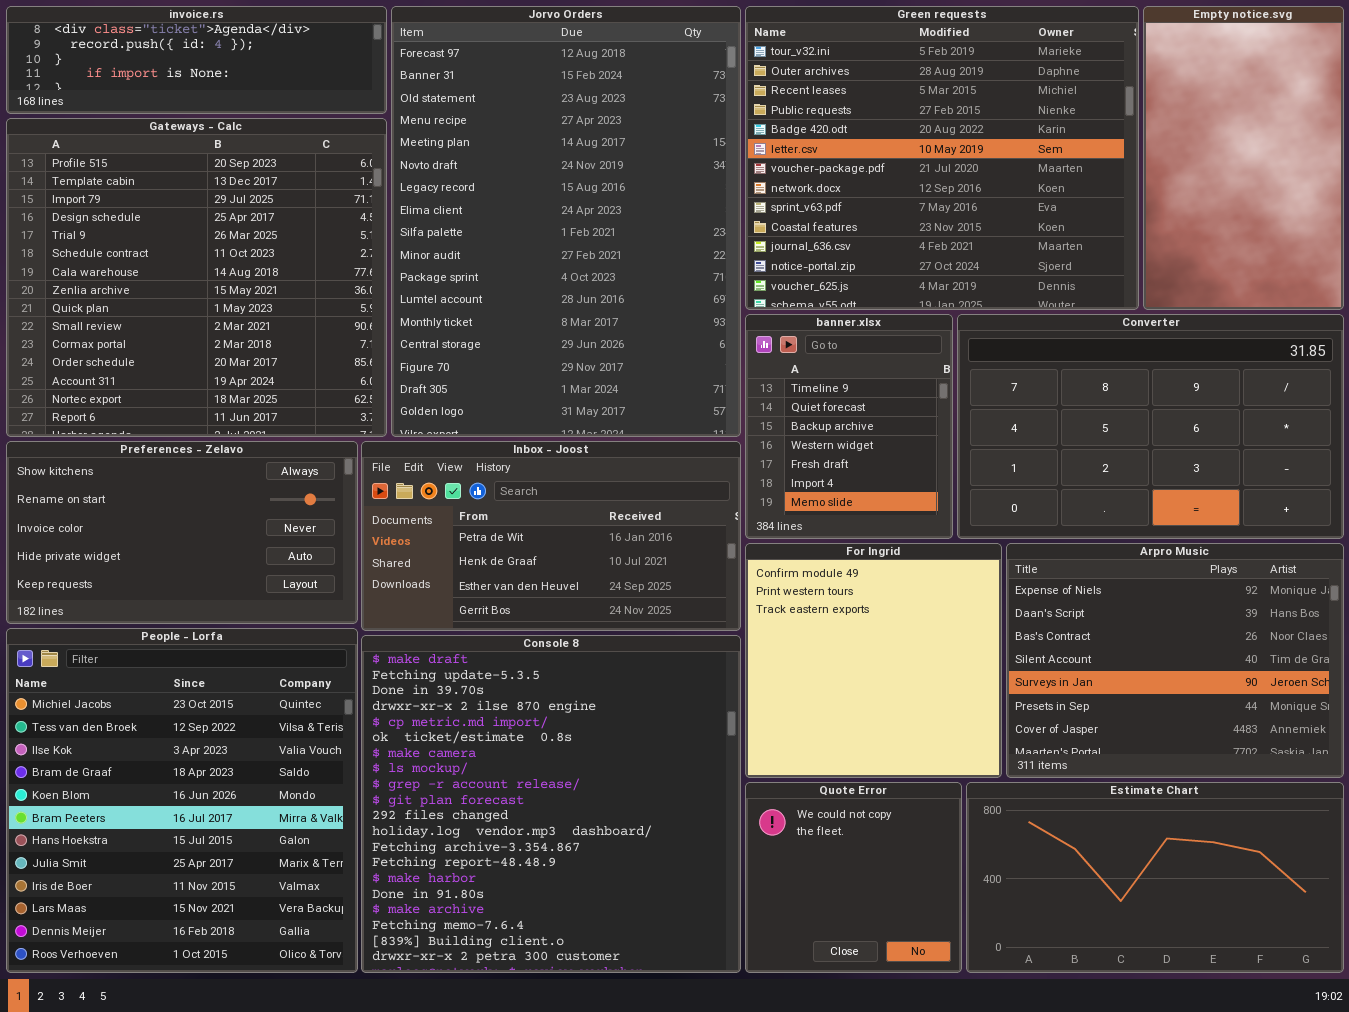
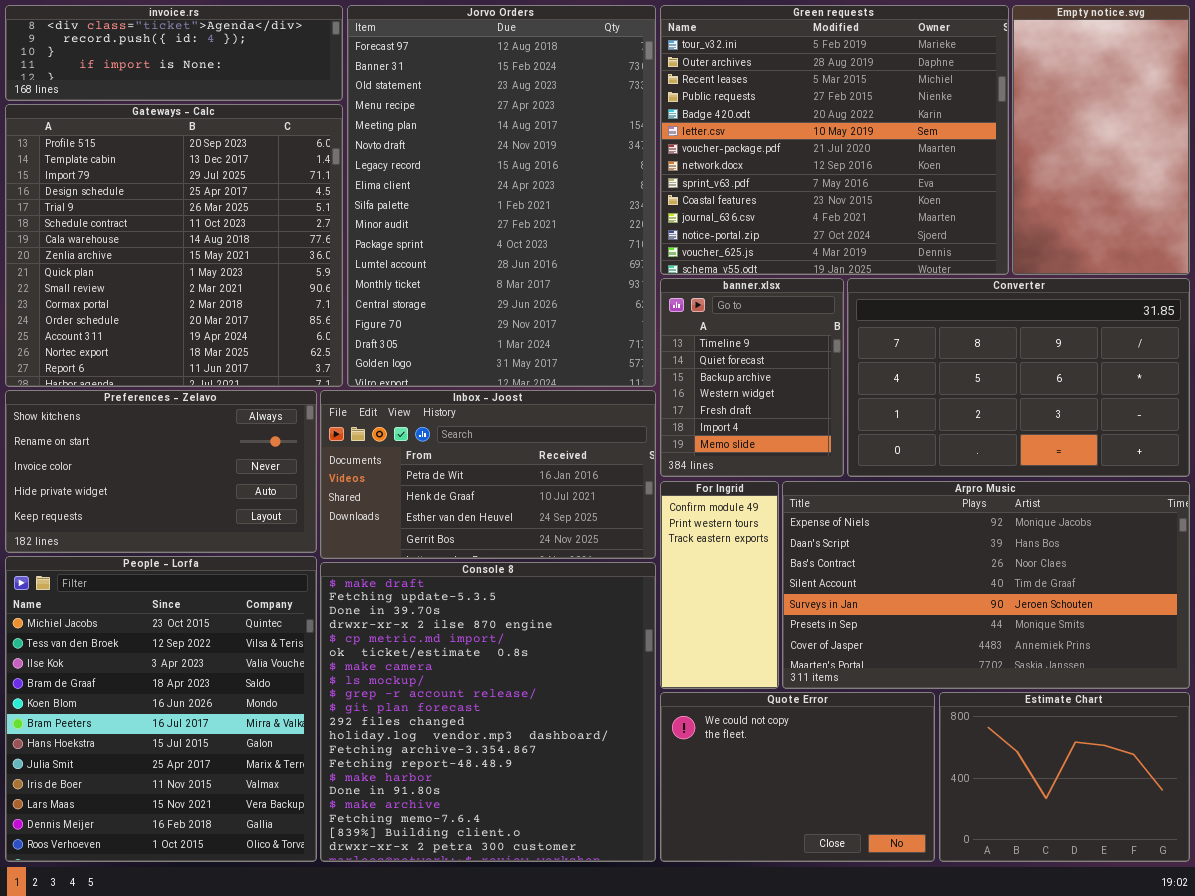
For Ingrid: [745,543,1002,778] -> [660,481,779,689], resized
Arpro Music: [1006,543,1344,778] -> [782,481,1190,689], resized
Quote Error: [745,782,962,973] -> [660,692,935,862], resized
Estimate Chart: [966,782,1344,973] -> [939,692,1190,862], resized

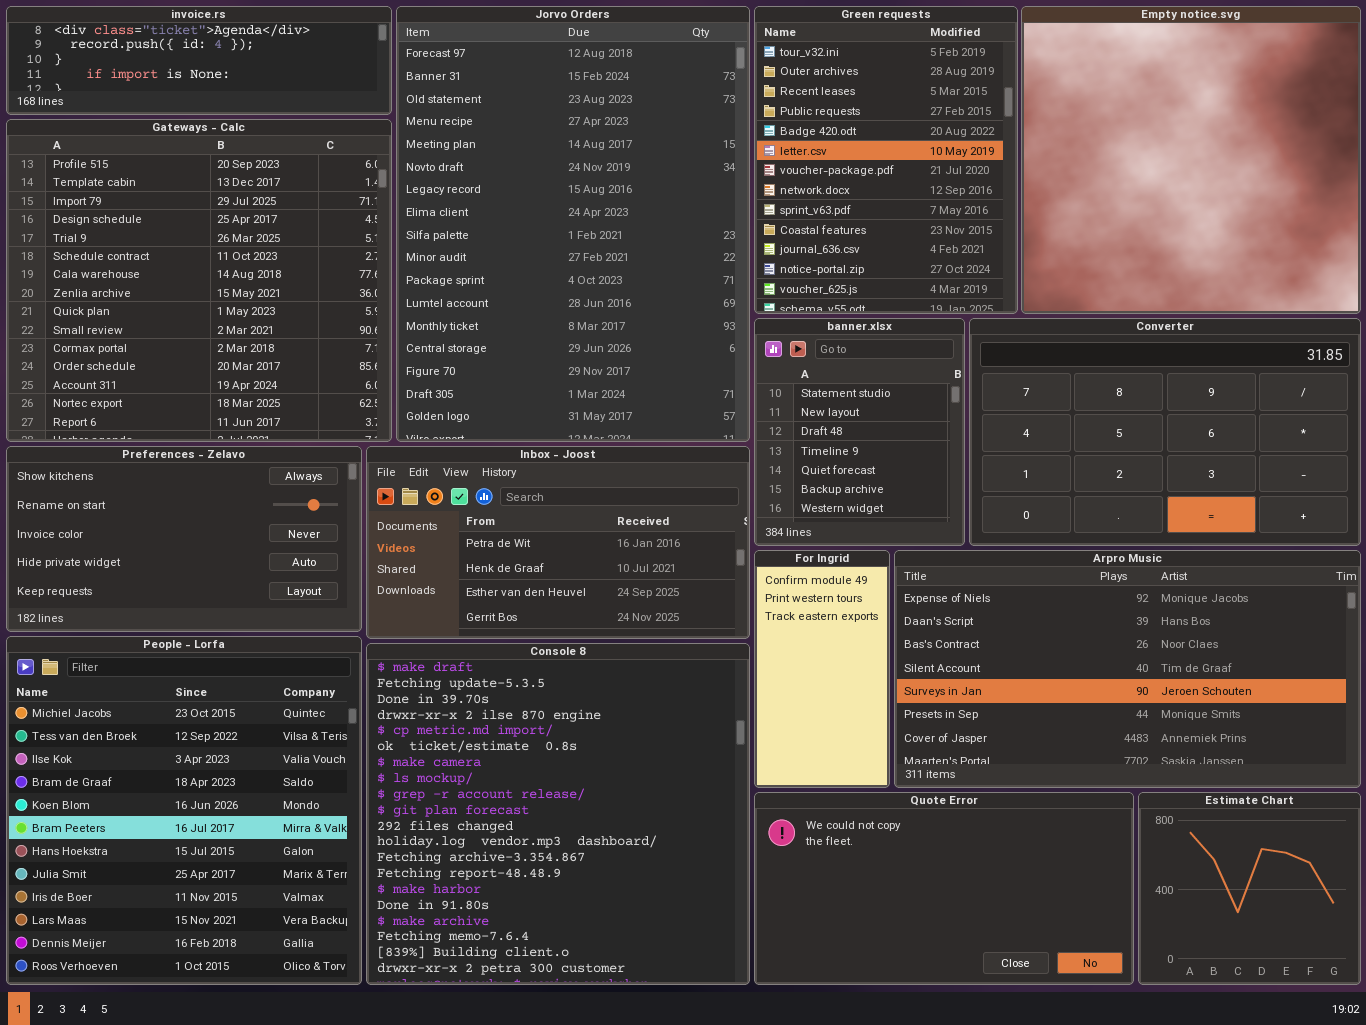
Green requests: [660,5,1009,275] -> [754,6,1018,314], resized
Empty notice.svg: [1012,5,1190,275] -> [1021,6,1361,314], resized
banner.xlsx: [660,278,844,477] -> [754,318,965,546], scrolled up 3 rows
Quote Error: [660,692,935,862] -> [754,792,1134,985], resized
Estimate Chart: [939,692,1190,862] -> [1138,792,1361,985], resized

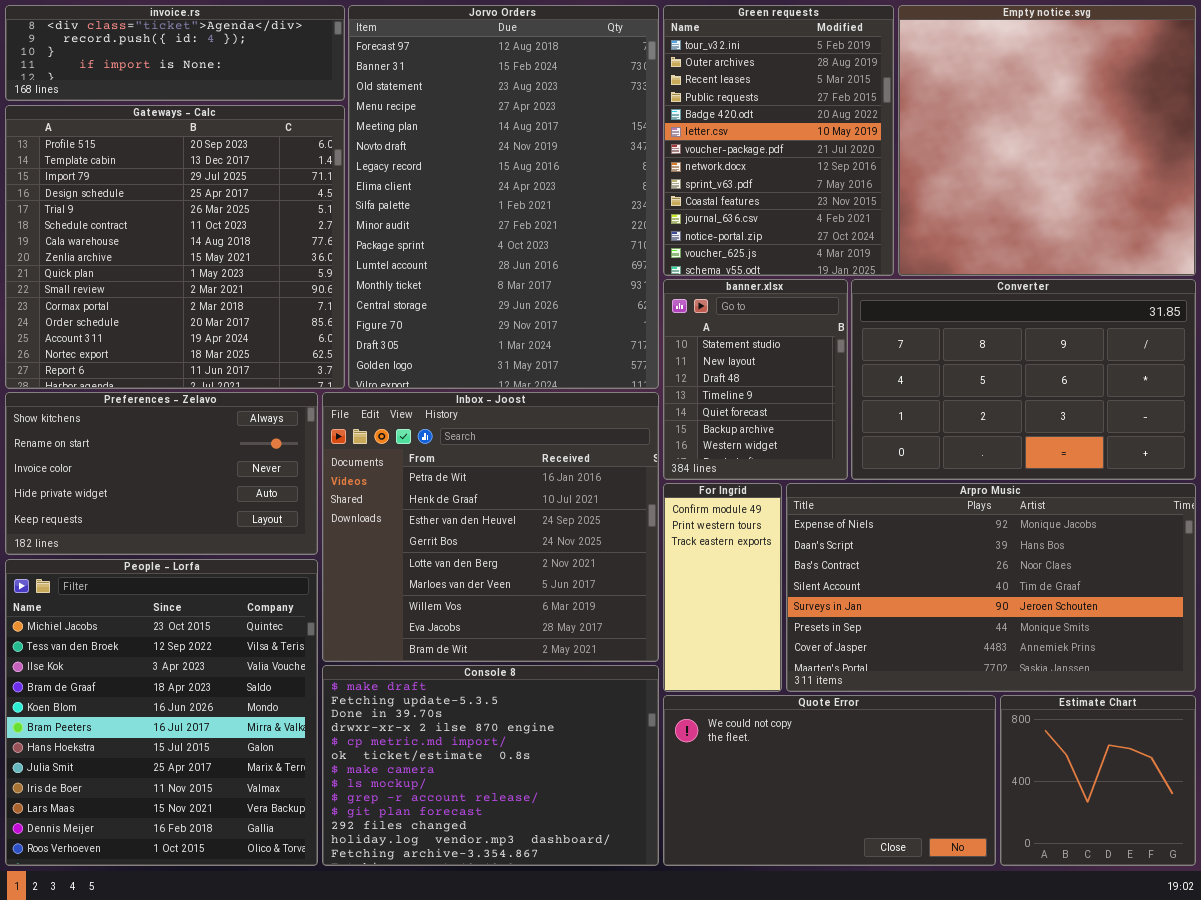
Inbox - Joost: [366,446,750,639] -> [322,392,659,662], resized
Console 8: [366,643,750,985] -> [322,665,659,866], resized

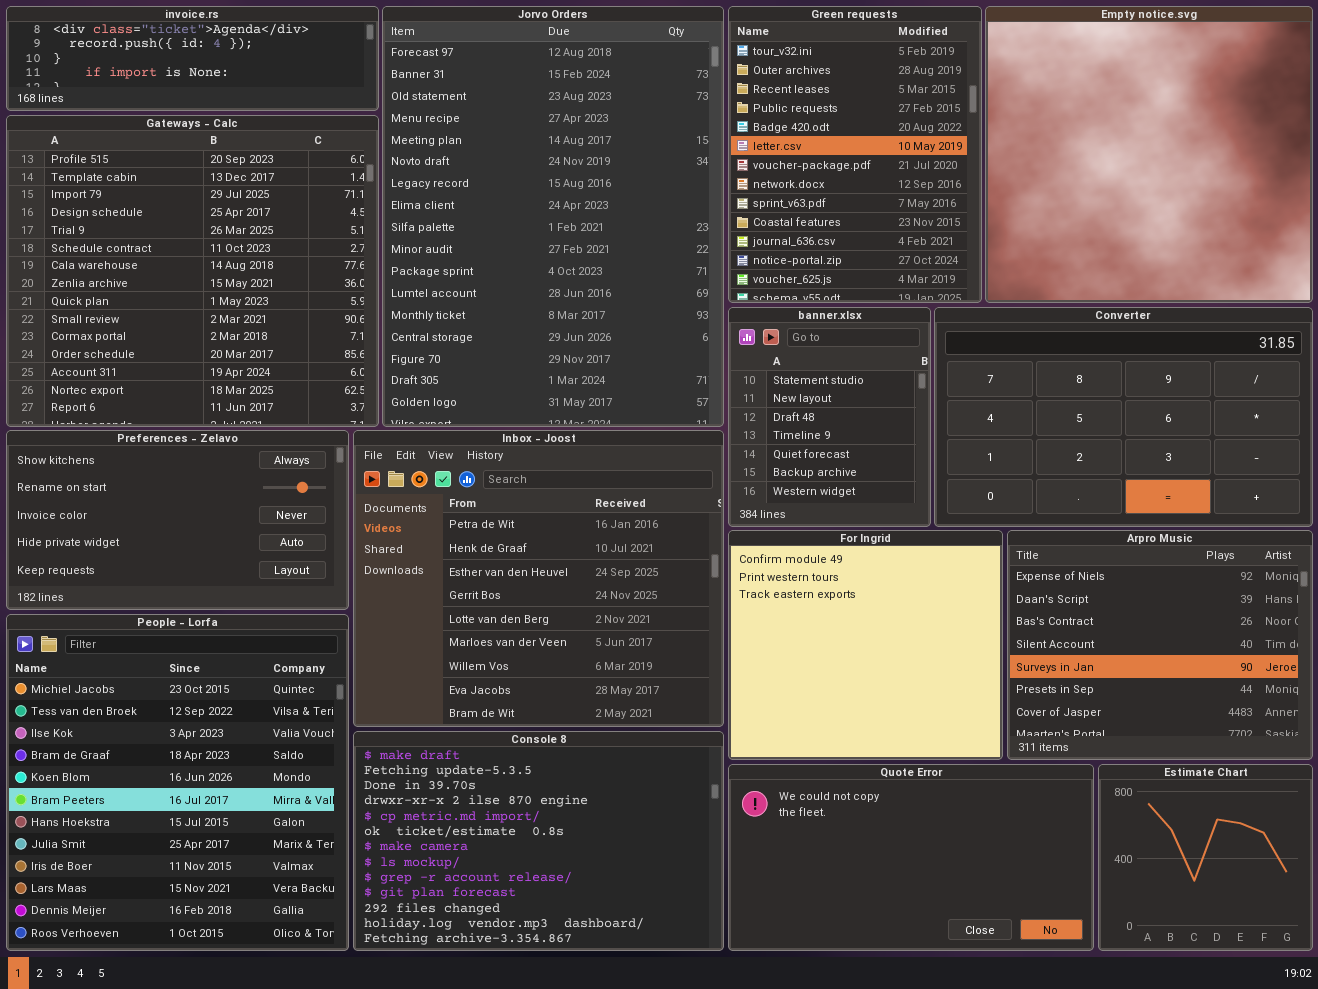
For Ingrid: [663,483,782,692] -> [728,530,1003,760], resized
Arpro Music: [786,483,1196,692] -> [1007,530,1313,760], resized

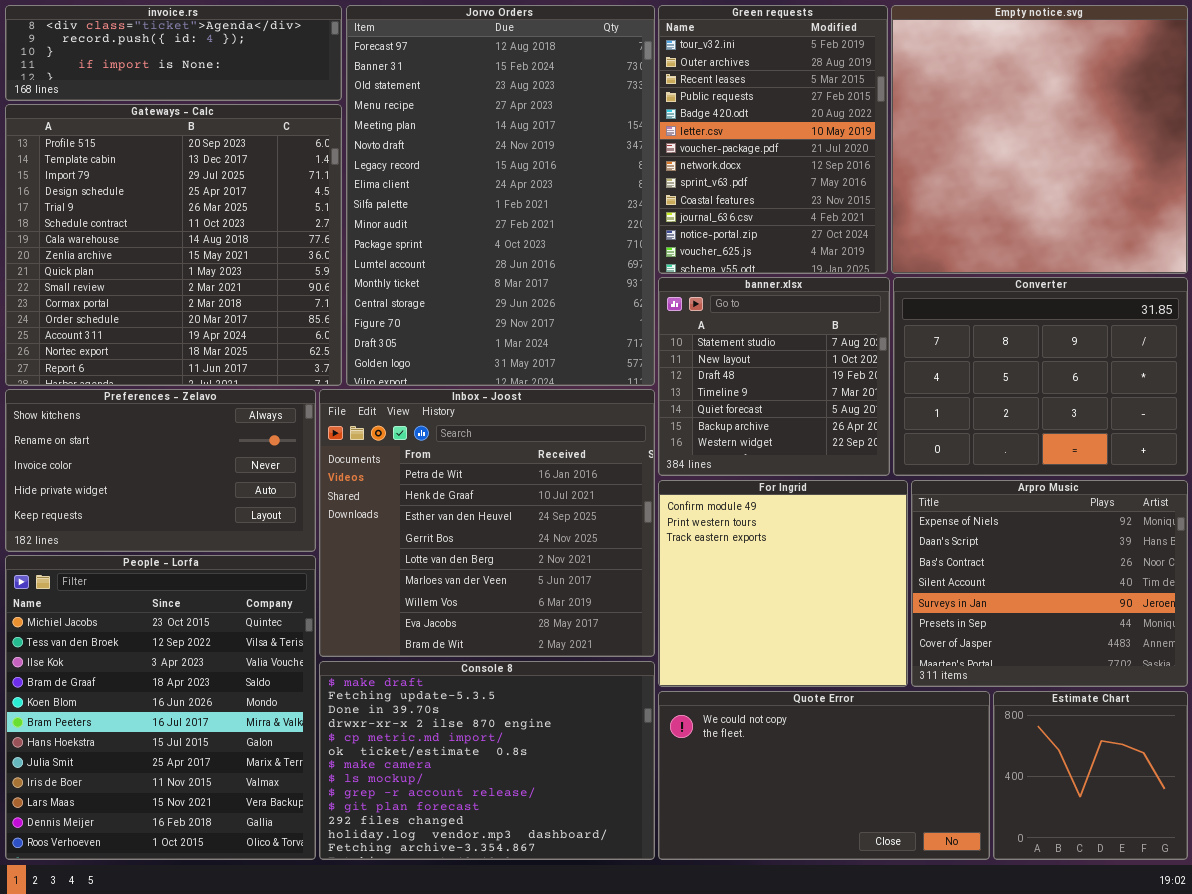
banner.xlsx: [728,307,931,527] -> [658,277,890,476], resized
Converter: [934,307,1313,527] -> [893,277,1188,476], resized

